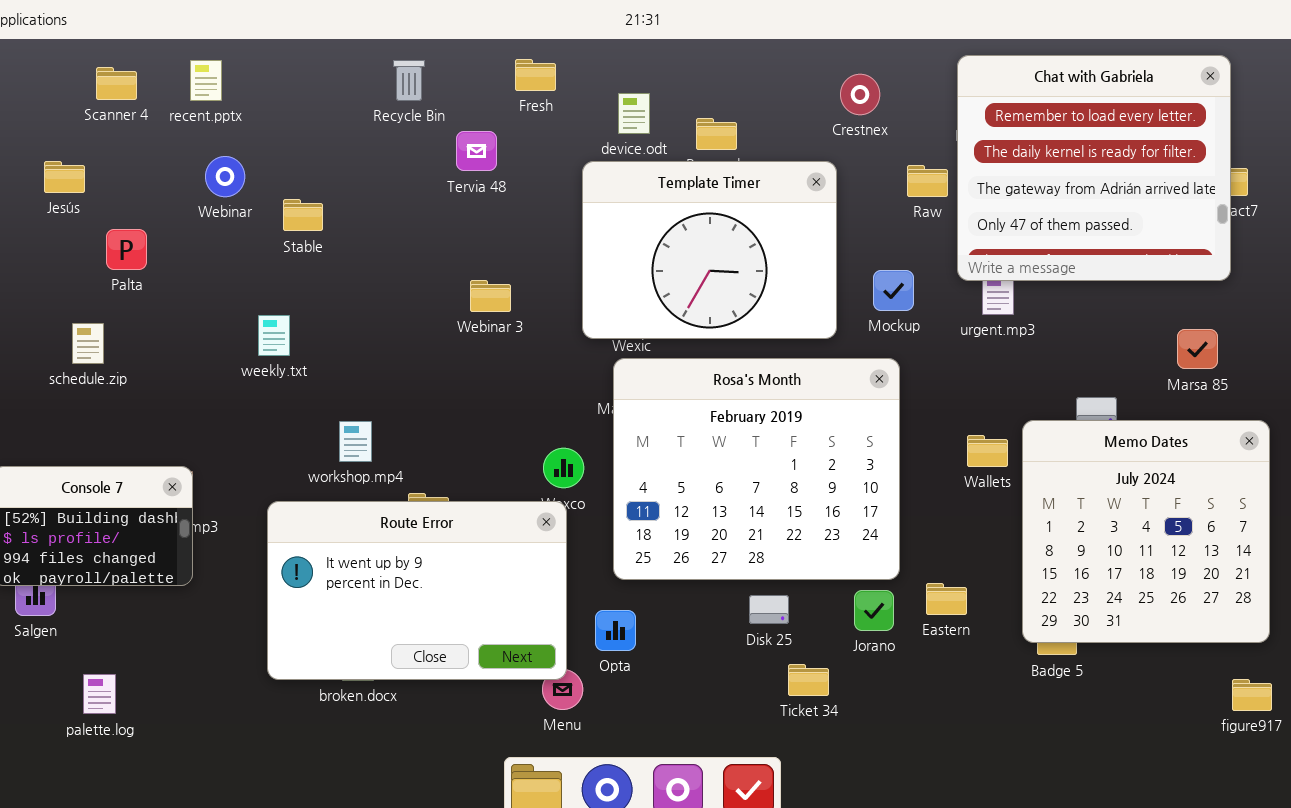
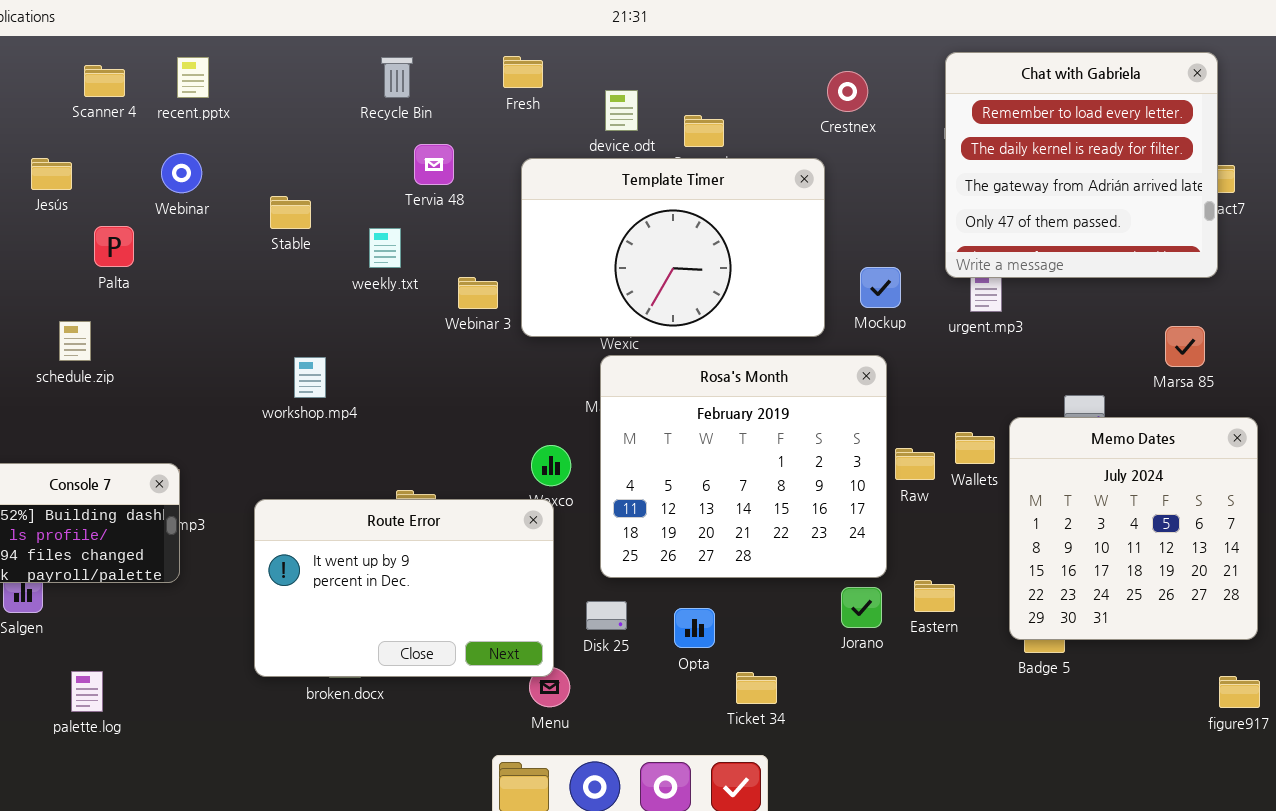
Tervia 48: [456,131,497,171] -> [414,144,454,185], moved
Webinar: [205,156,245,197] -> [161,153,202,193], moved
Template Timer: [582,161,837,339] -> [521,158,825,337], resized
Raw: [907,165,948,197] -> [895,448,935,480], moved
weekly.txt: [258,315,290,356] -> [369,228,401,268], moved
workshop.mp4: [339,421,372,462] -> [294,357,326,398], moved
Disk 25: [749,595,789,624] -> [586,601,627,630], moved
Opta: [595,610,636,651] -> [674,608,715,648], moved
Ticket 34: [788,664,829,696] -> [736,672,777,704], moved

